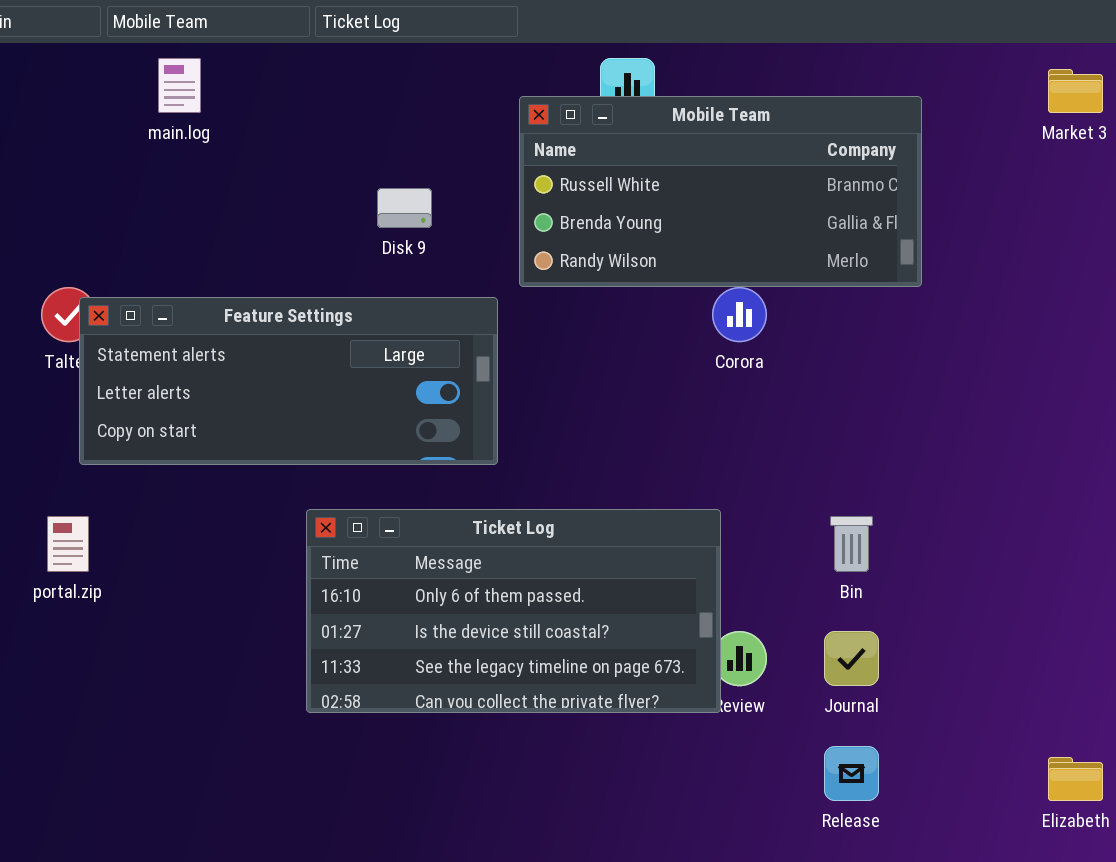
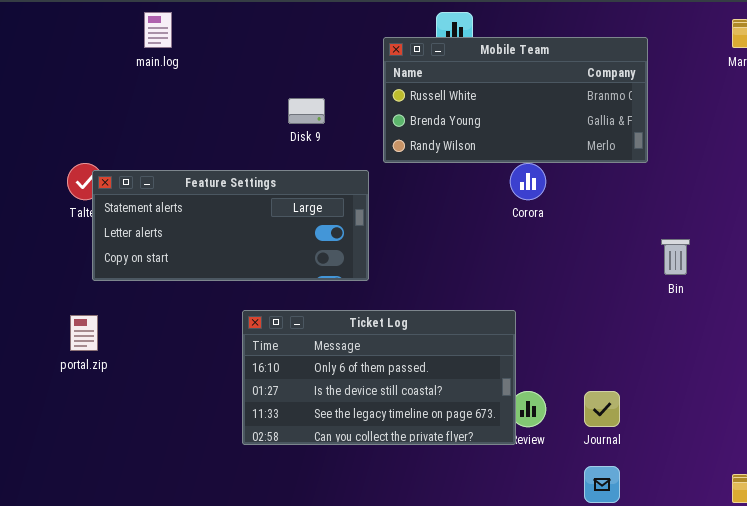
Bin: [830,516,873,572] -> [661,239,690,275], moved

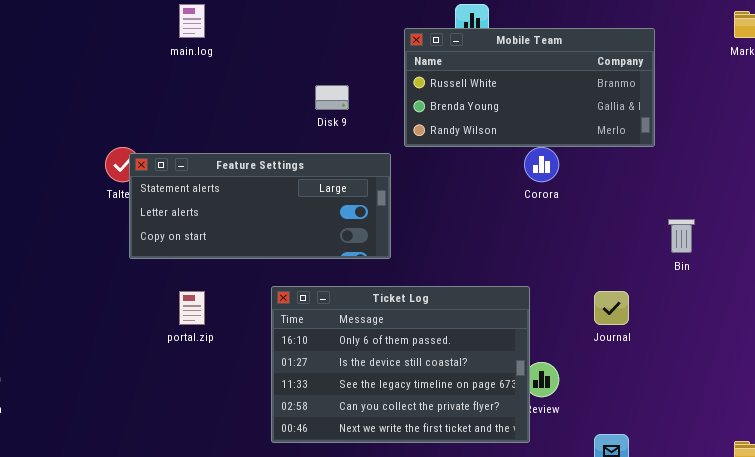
Ticket Log: [242,310,516,445] -> [271,286,530,443], resized
portal.zip: [70,315,98,351] -> [179,291,205,325], moved
Journal: [584,391,620,427] -> [594,291,629,325], moved

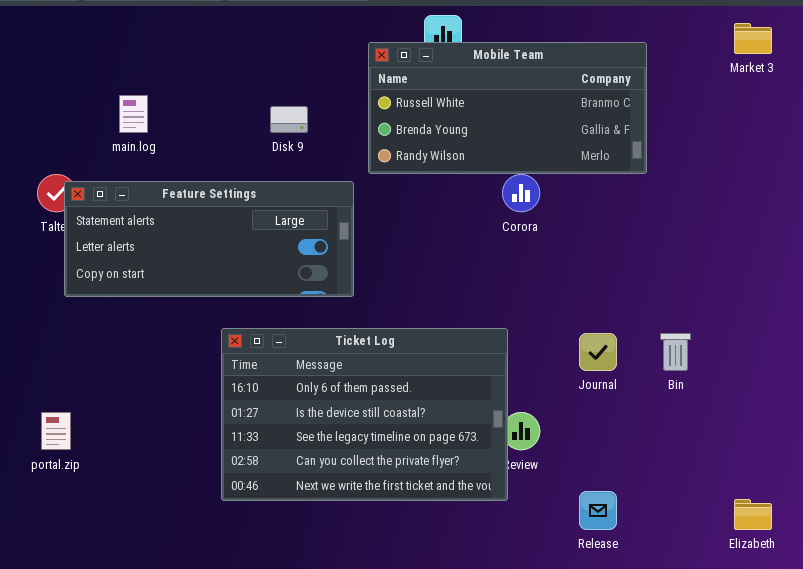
main.log: [179,4,205,38] -> [119,95,148,133], moved
Bin: [668,219,695,253] -> [660,333,691,371], moved
portal.zip: [179,291,205,325] -> [41,412,71,450], moved

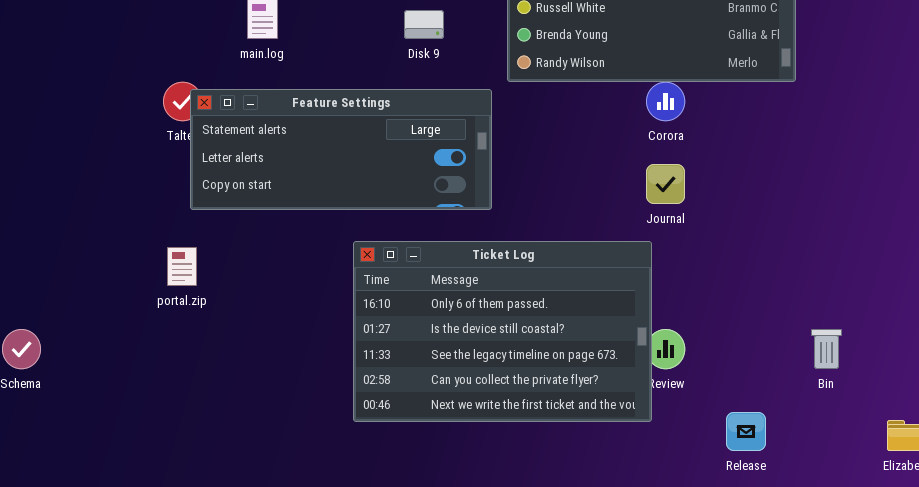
Journal: [579,333,617,371] -> [646,164,685,204], moved
Bin: [660,333,691,371] -> [811,329,842,369], moved
portal.zip: [41,412,71,450] -> [167,247,197,286], moved

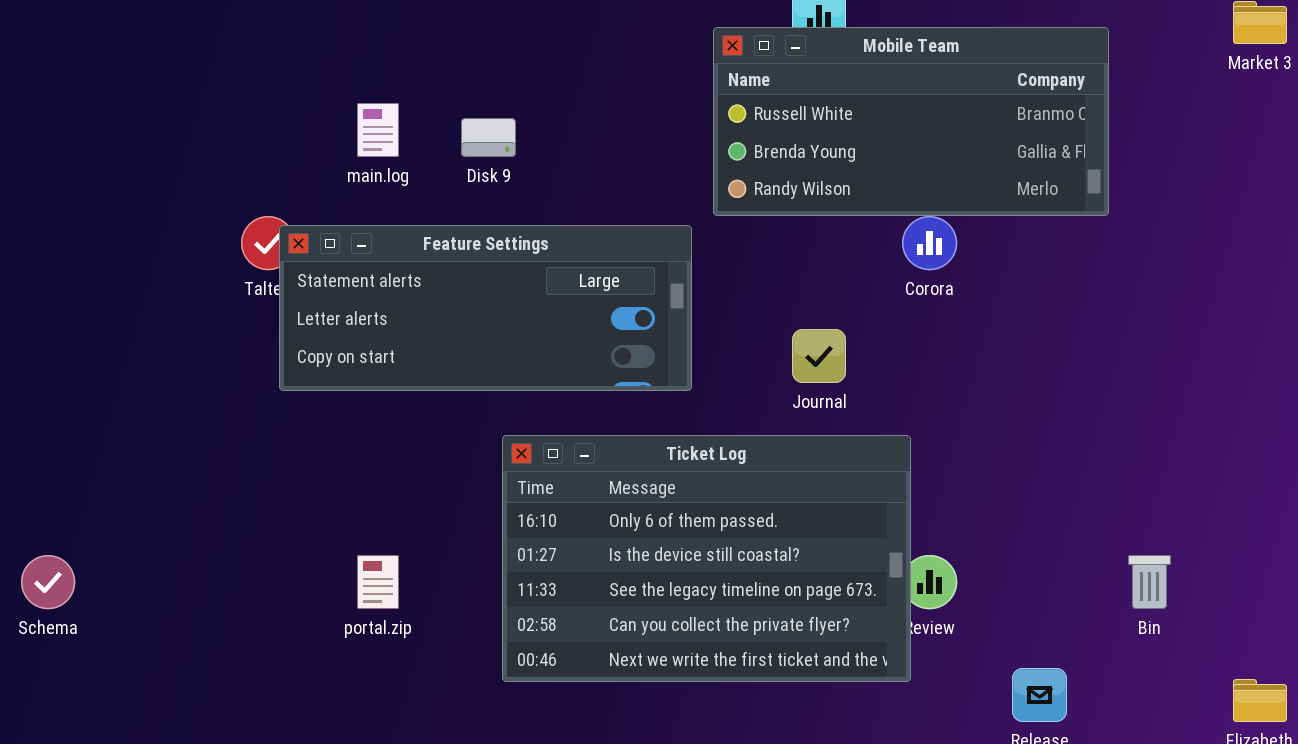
Disk 9: [404,10,444,39] -> [461,118,516,157], moved
Journal: [646,164,685,204] -> [792,329,846,383], moved
portal.zip: [167,247,197,286] -> [357,555,399,609], moved

